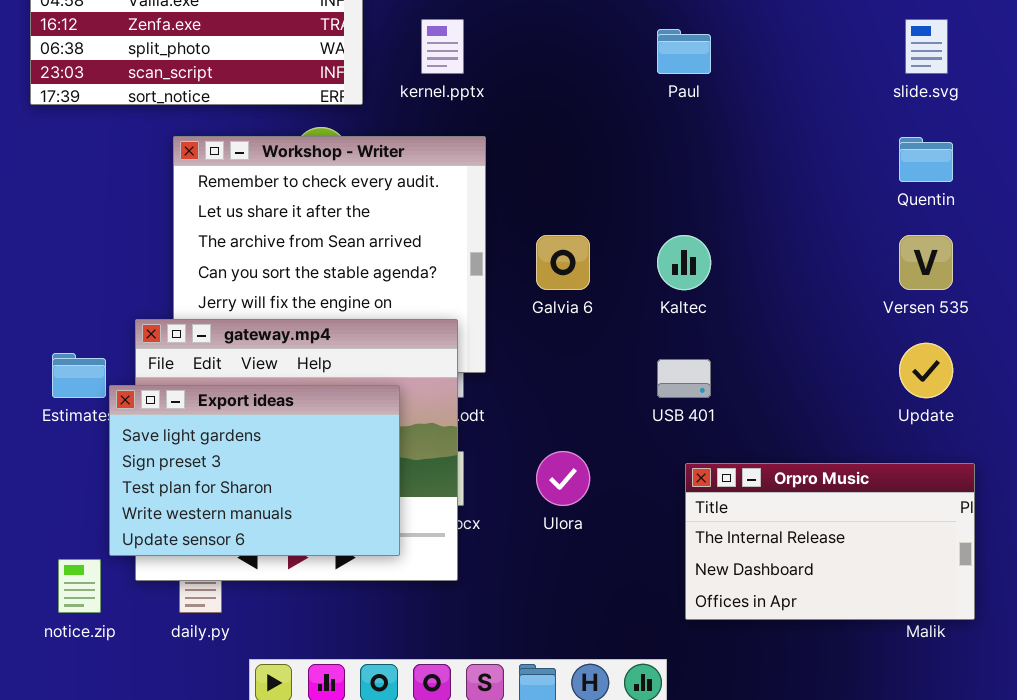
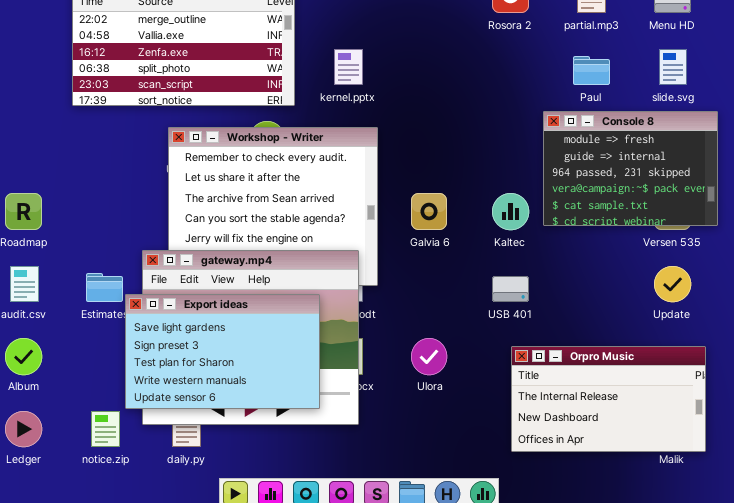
Paul: [657,29,711,74] -> [573,56,610,85], moved
Console 8: none -> [543,111,718,226], opened

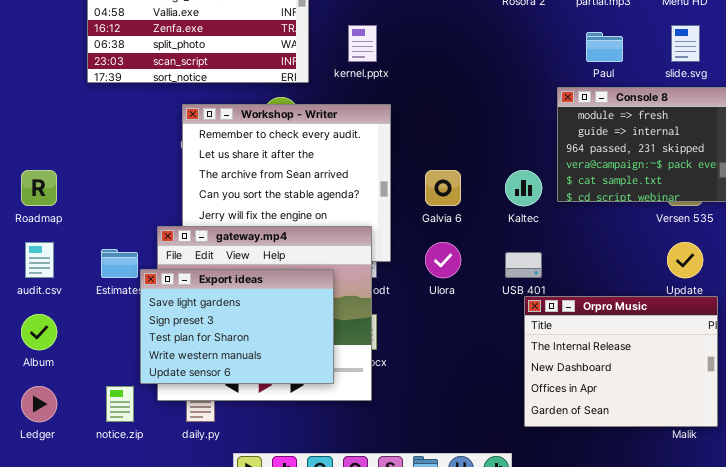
Ulora: [411,338,447,375] -> [425,242,461,278], moved
Orpro Music: [511,346,706,452] -> [524,296,718,427], resized

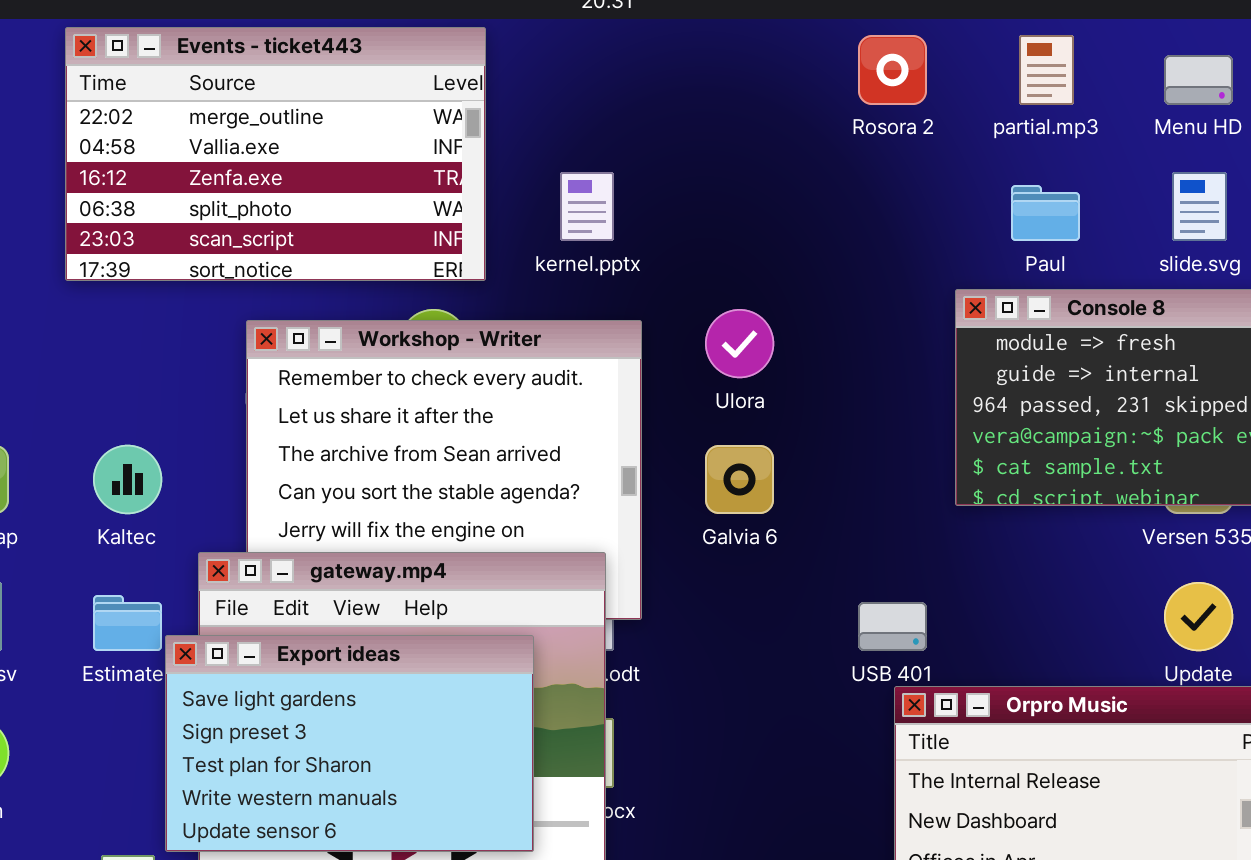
Kaltec: [505,170,542,206] -> [93,445,162,514], moved
Ulora: [425,242,461,278] -> [705,309,774,378], moved

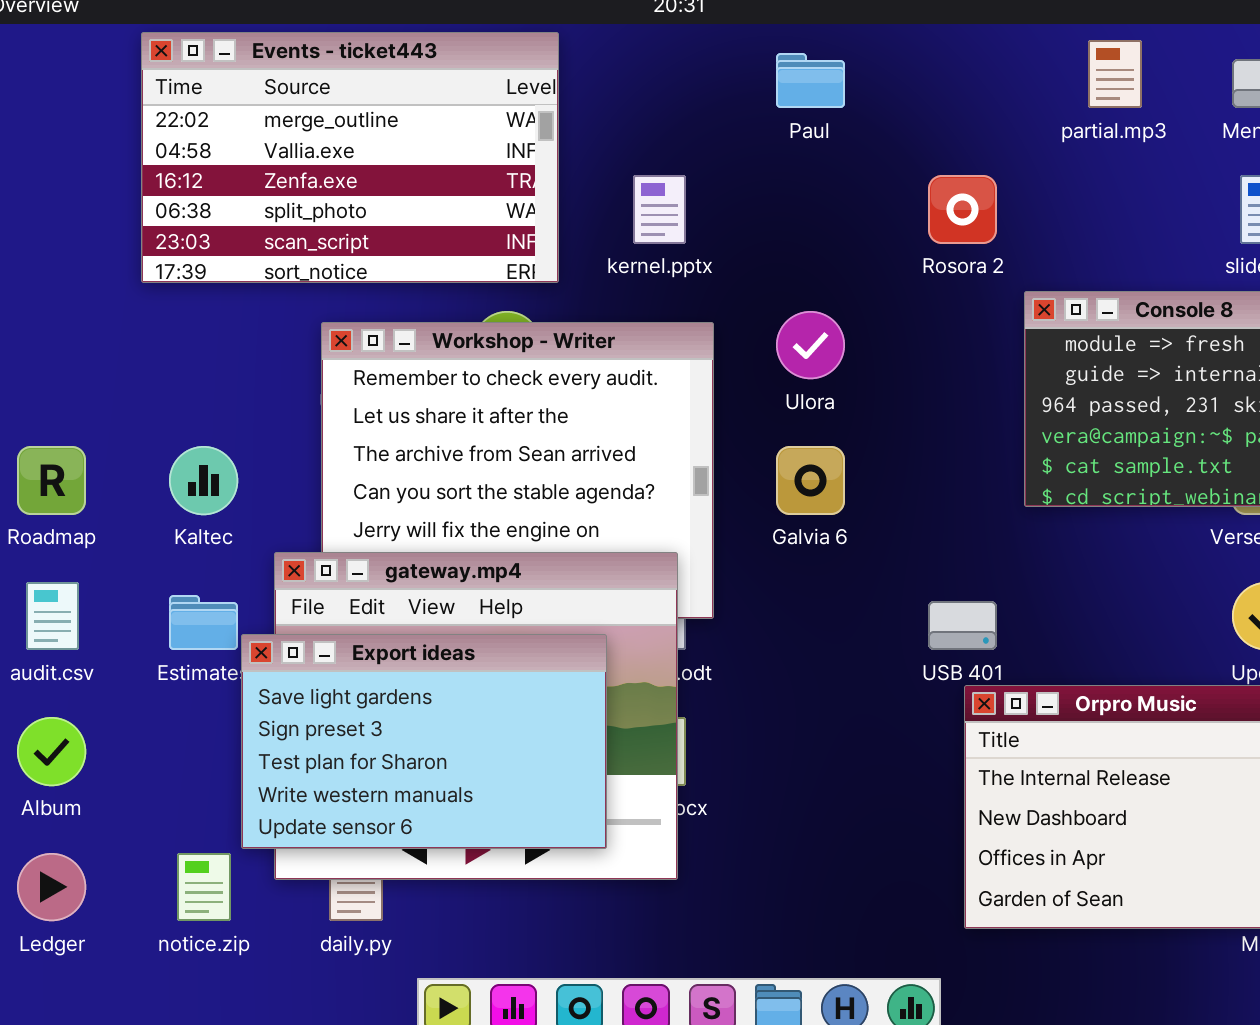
Rosora 2: [858,35,927,105] -> [928,175,997,244], moved
Paul: [1011,185,1080,241] -> [776,53,845,108], moved

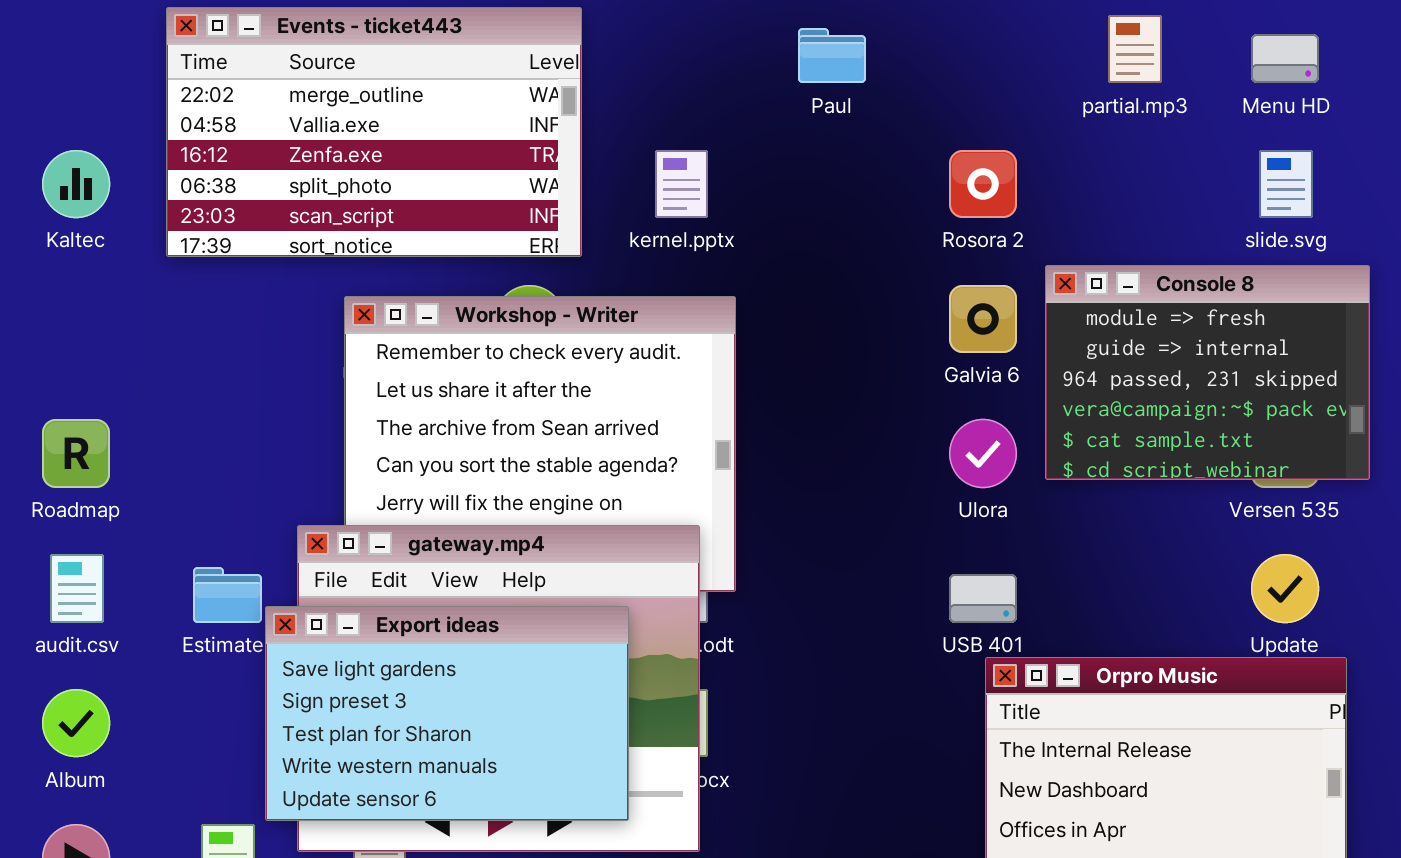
Ulora: [776,311,845,379] -> [949,419,1017,488], moved
Kaltec: [169,446,238,515] -> [42,150,110,218], moved
Galvia 6: [776,446,845,515] -> [949,285,1017,353], moved

